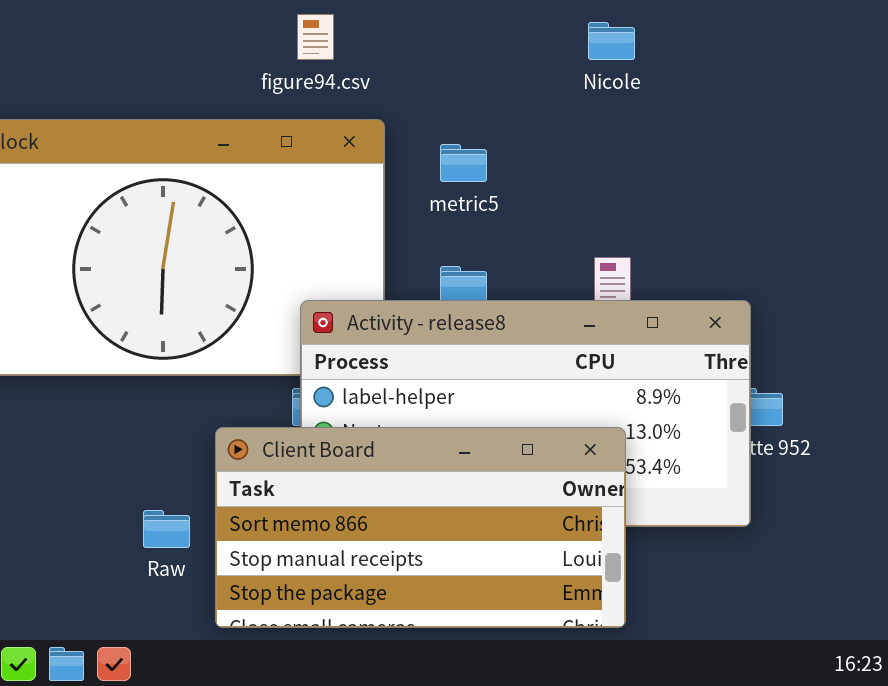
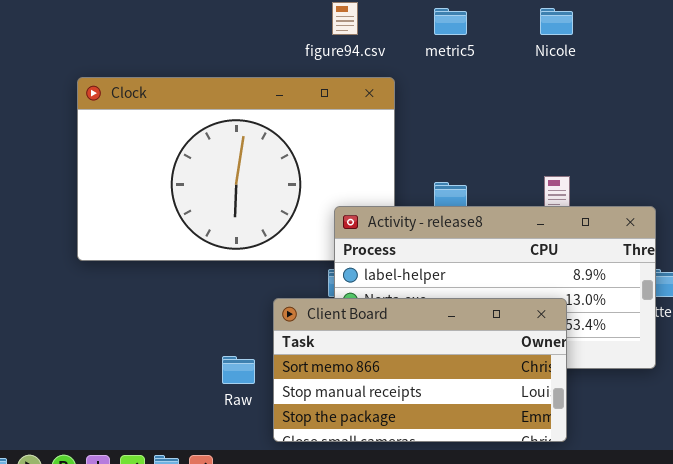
metric5: [440,144,487,182] -> [434,8,467,35], moved

